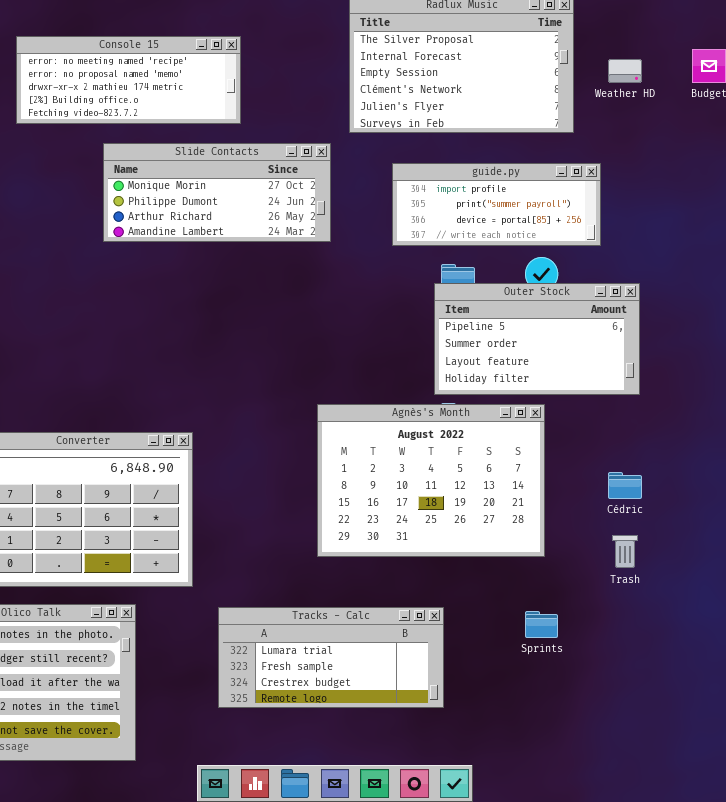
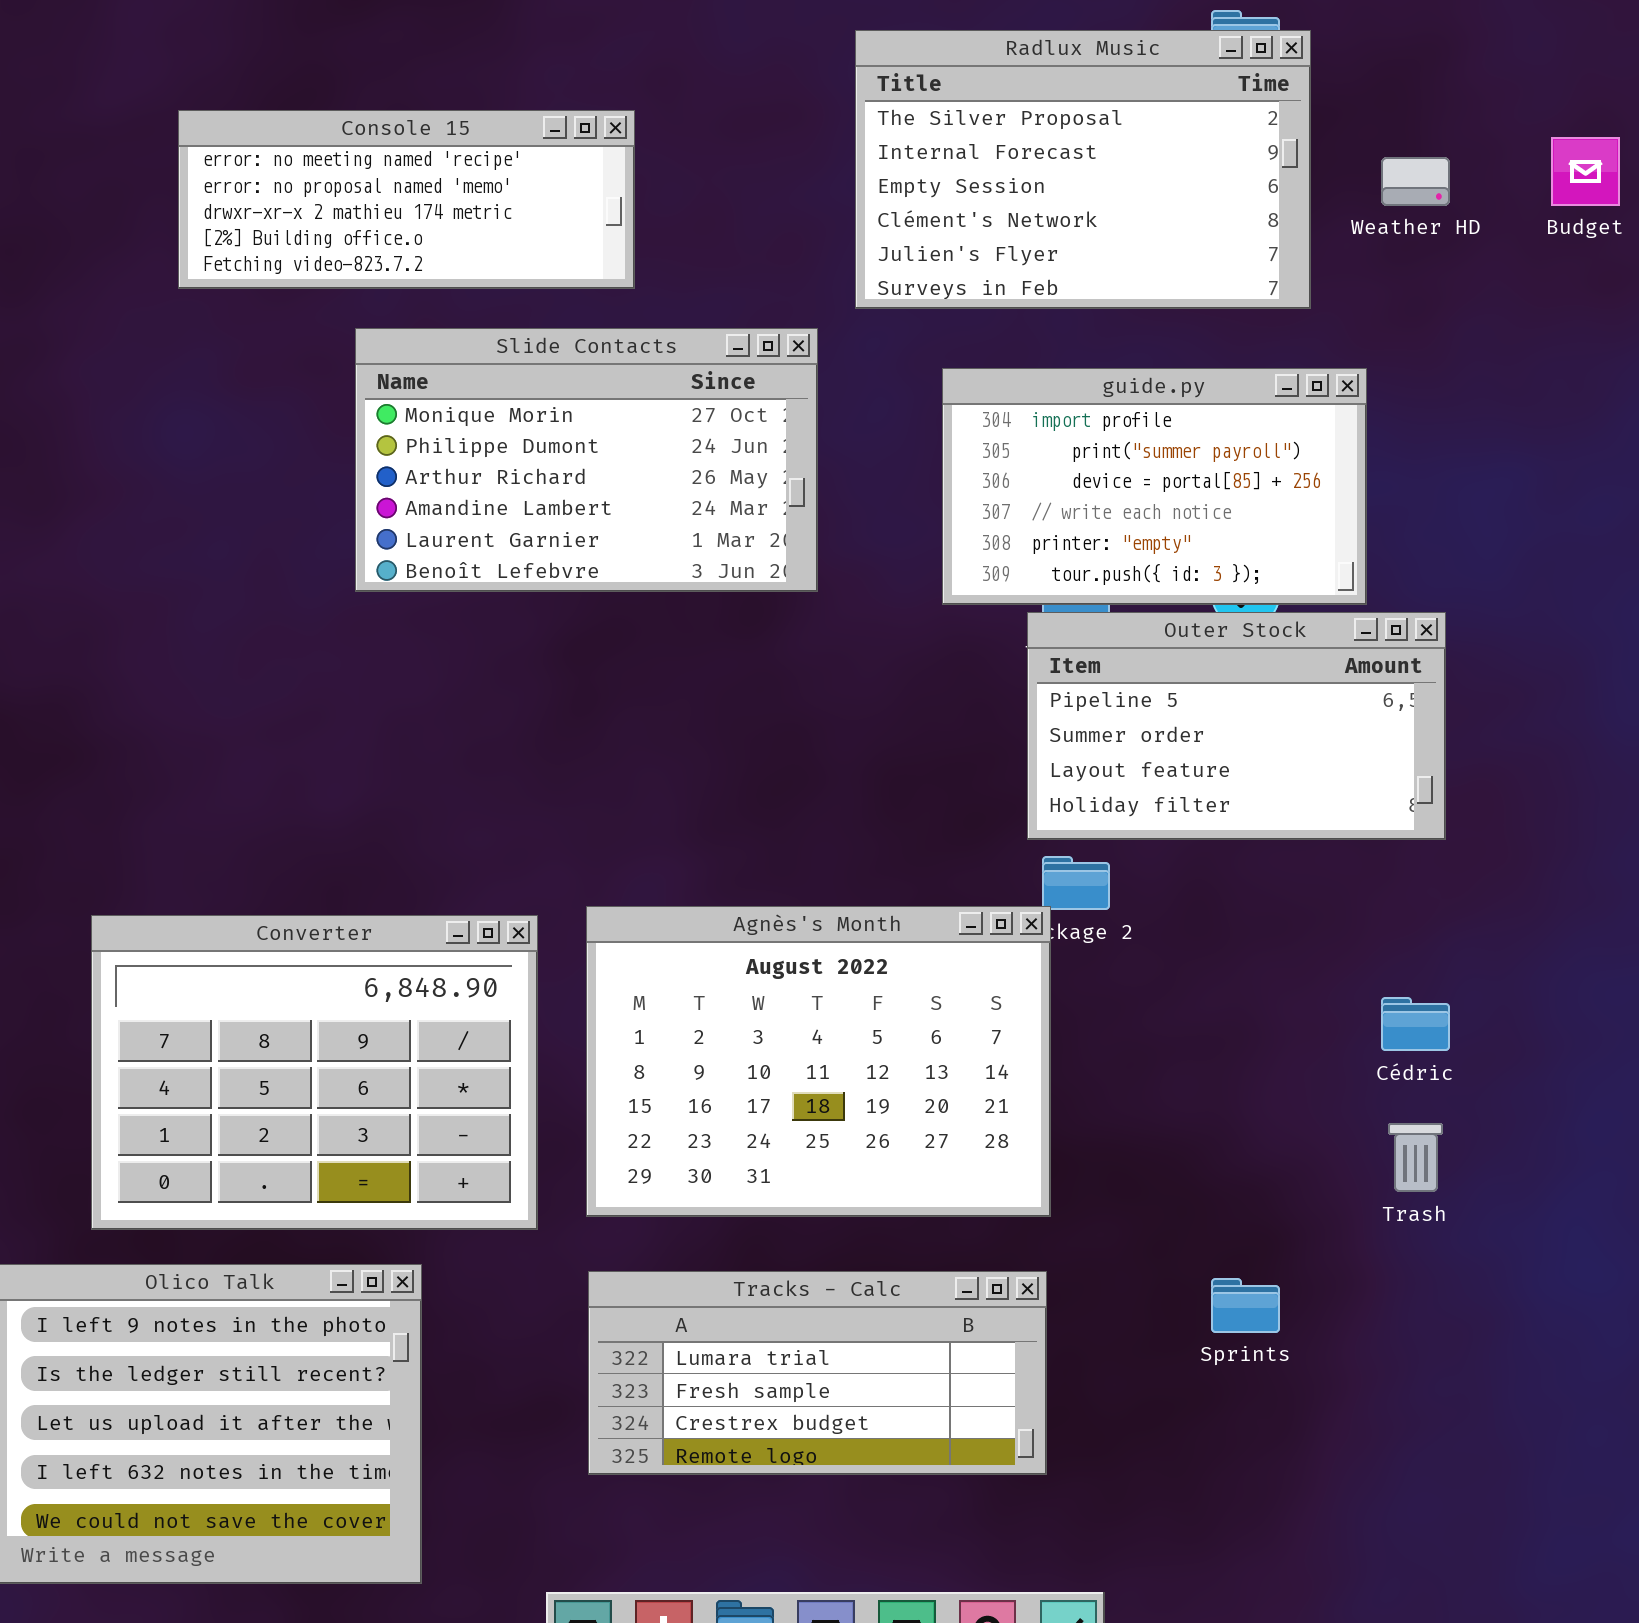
Slide Contacts: [103,143,331,242] -> [355,328,818,592], resized
guide.py: [392,163,601,246] -> [942,368,1367,605], resized
Agnès's Month: [317,404,545,557] -> [586,906,1051,1217], moved

